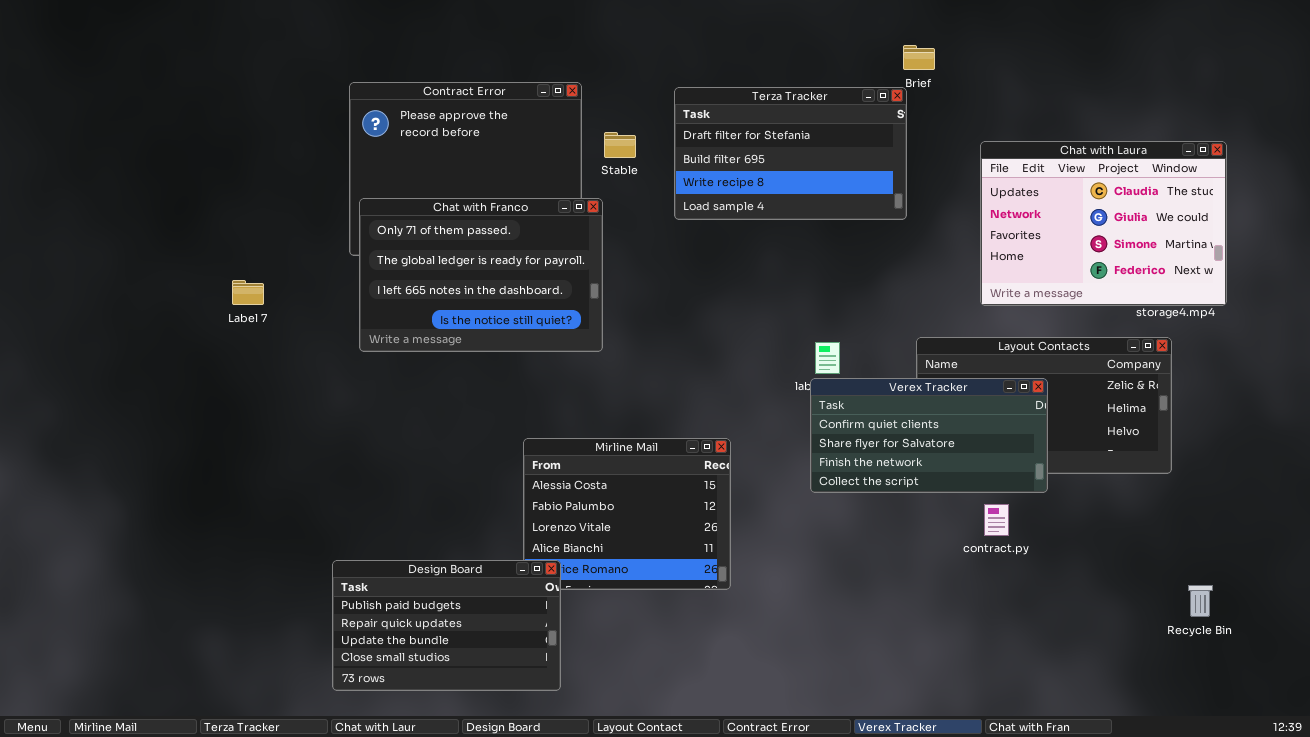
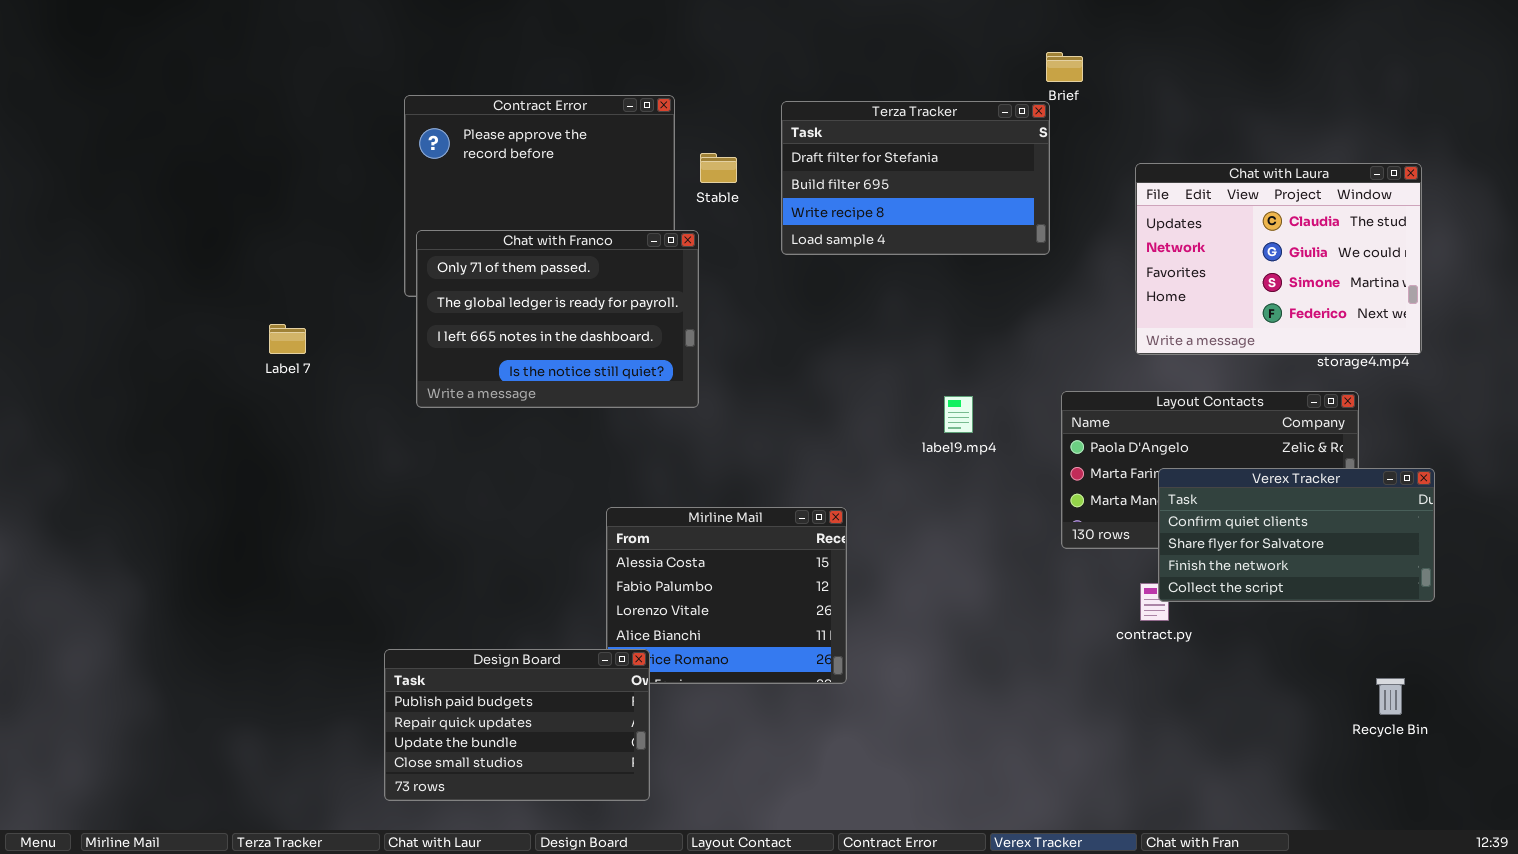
Verex Tracker: [810,378,1048,493] -> [1158,468,1435,602], moved

